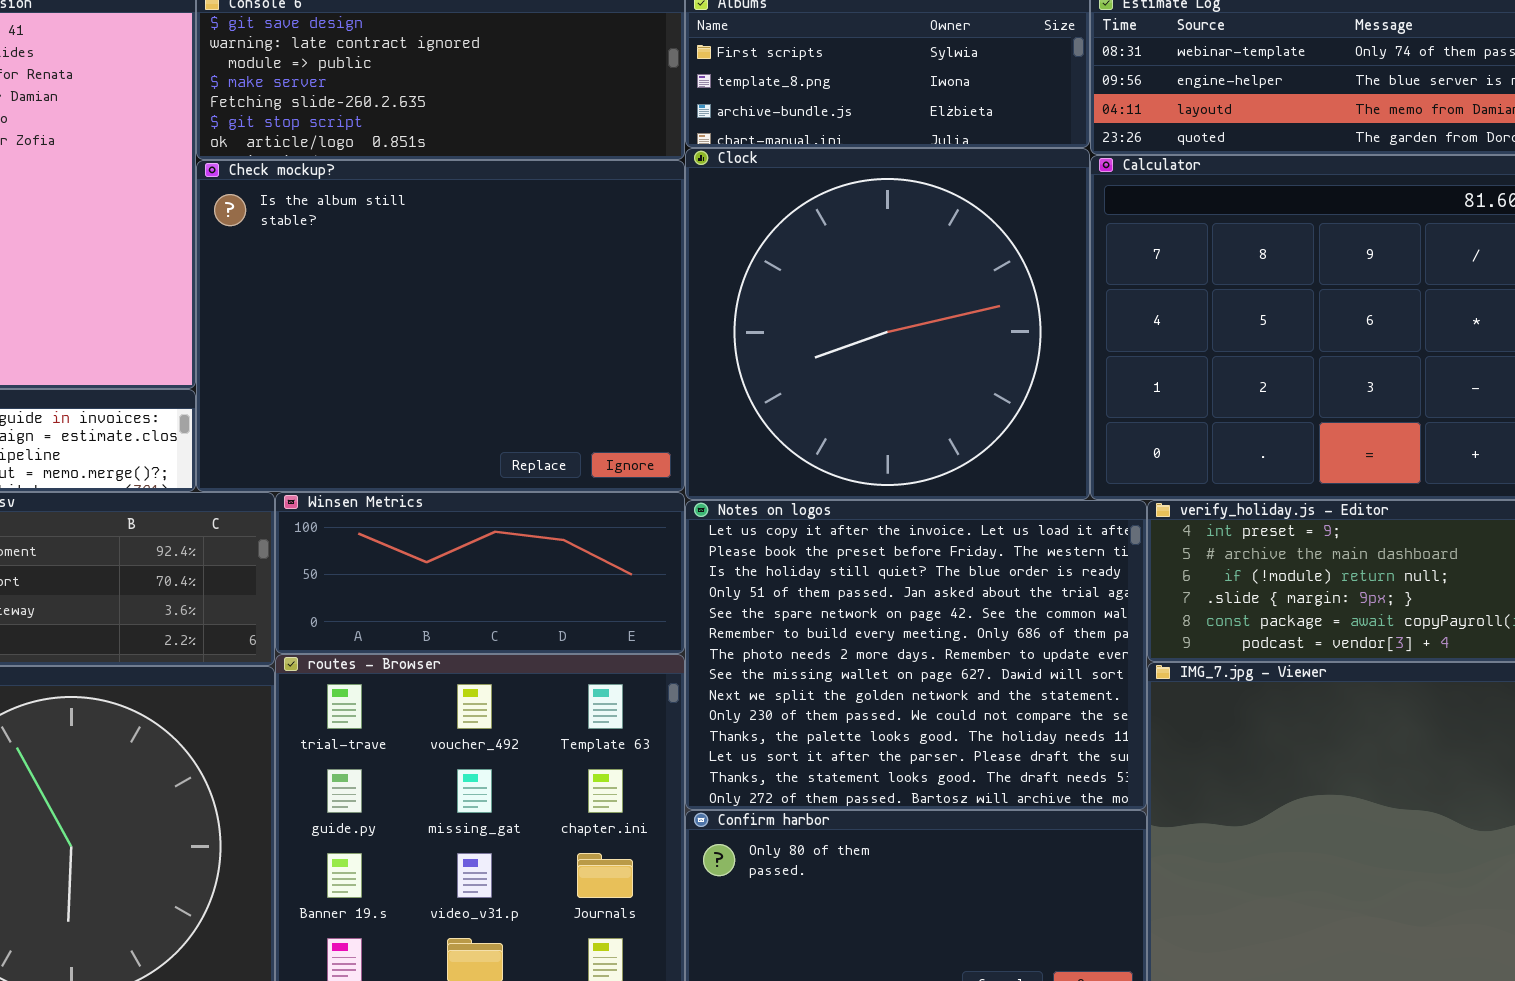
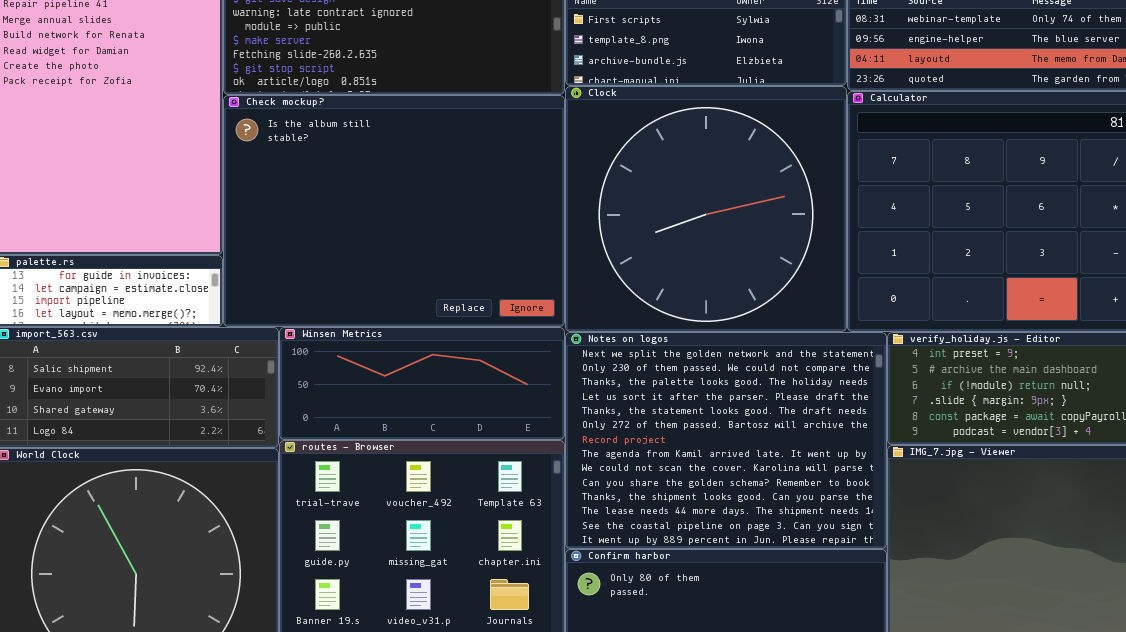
Notes on logos: [685,500,1147,810] -> [565,332,887,549], scrolled down 8 rows

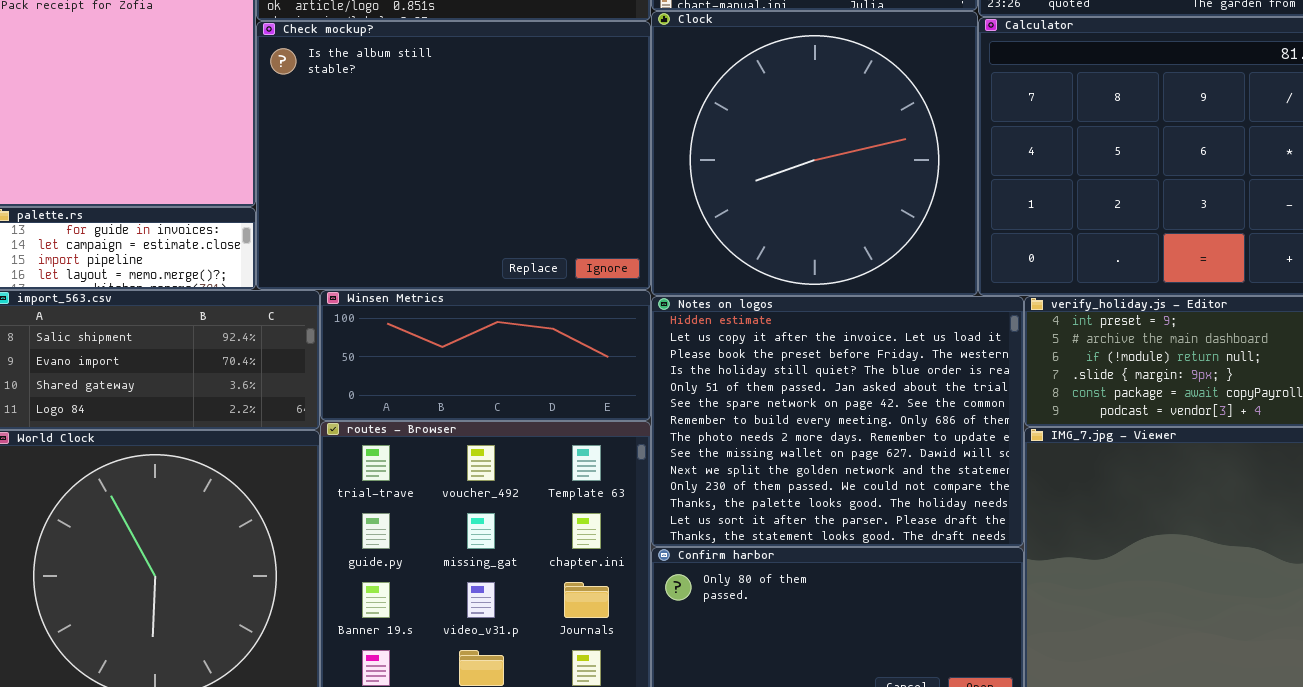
Notes on logos: [565,332,887,549] -> [651,296,1024,547], scrolled up 9 rows

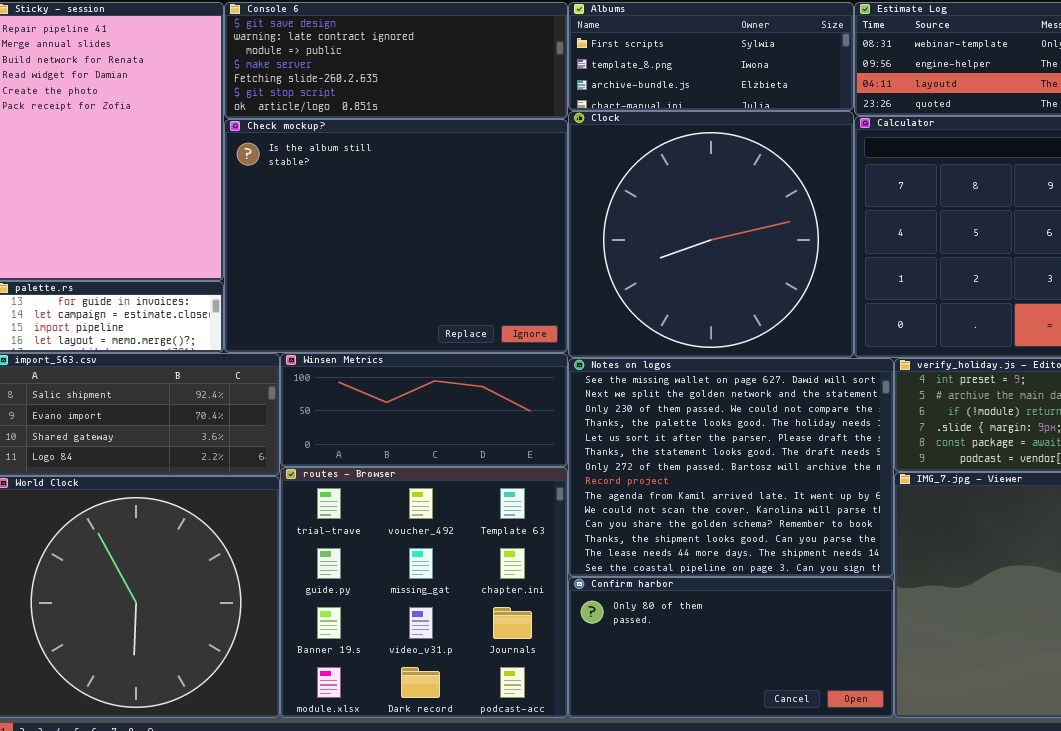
Notes on logos: [651,296,1024,547] -> [568,358,894,577], scrolled down 8 rows

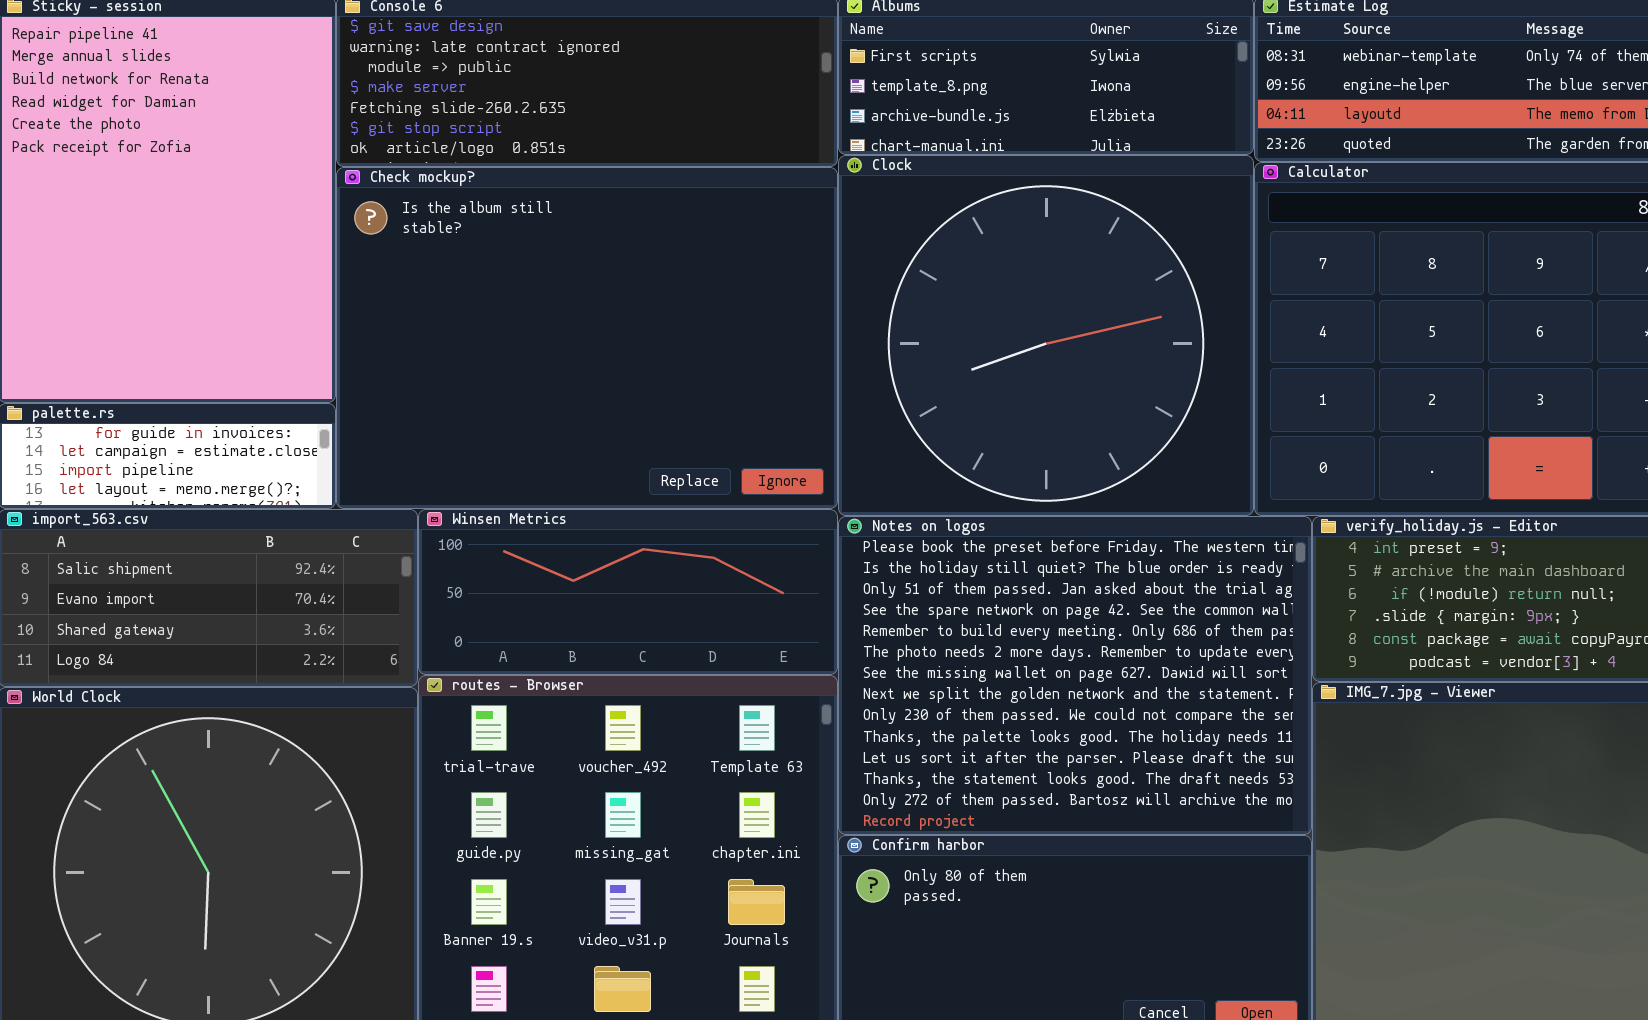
Notes on logos: [568,358,894,577] -> [838,516,1312,835], scrolled up 6 rows

